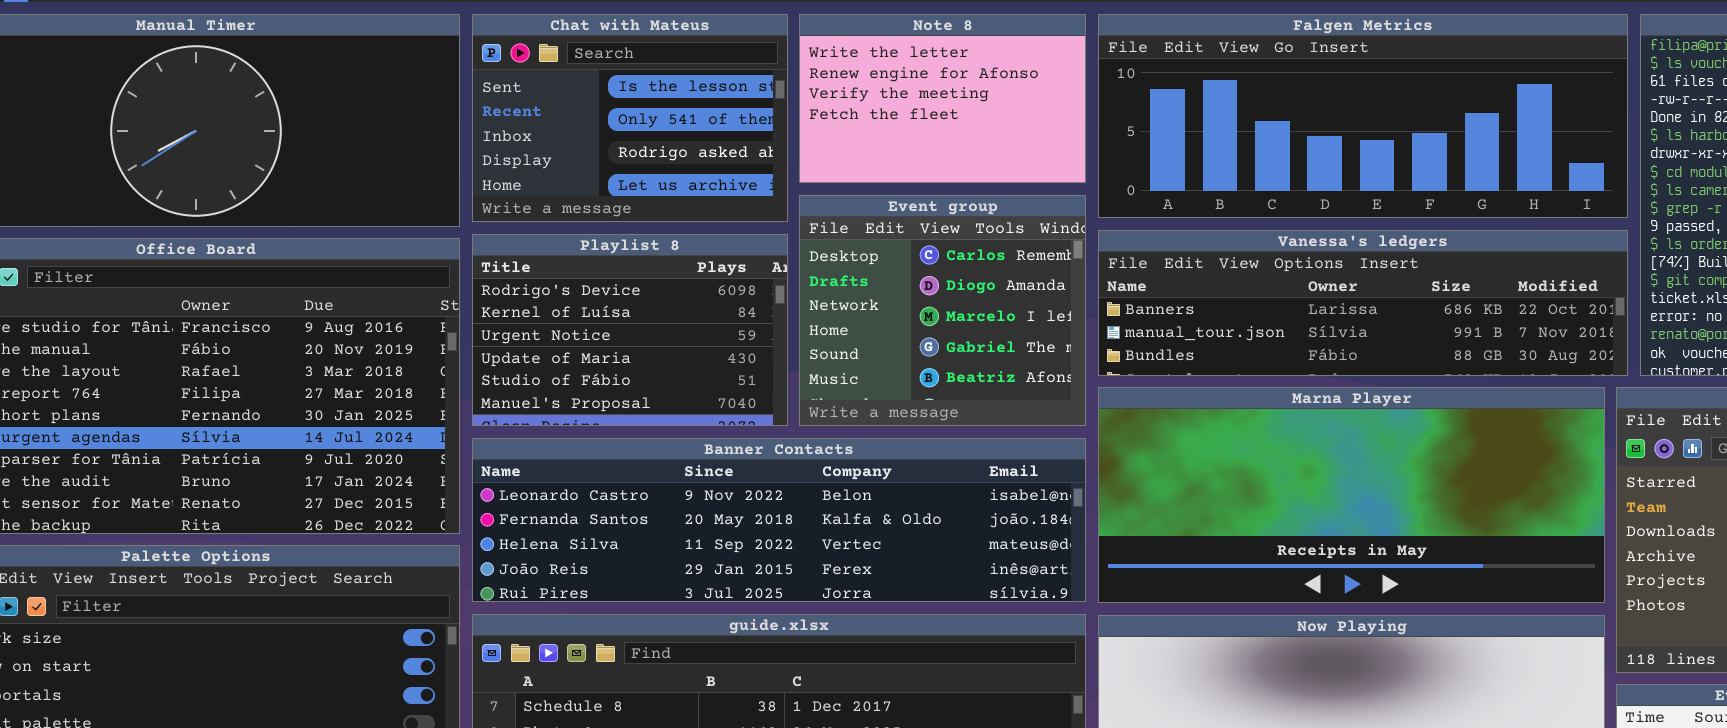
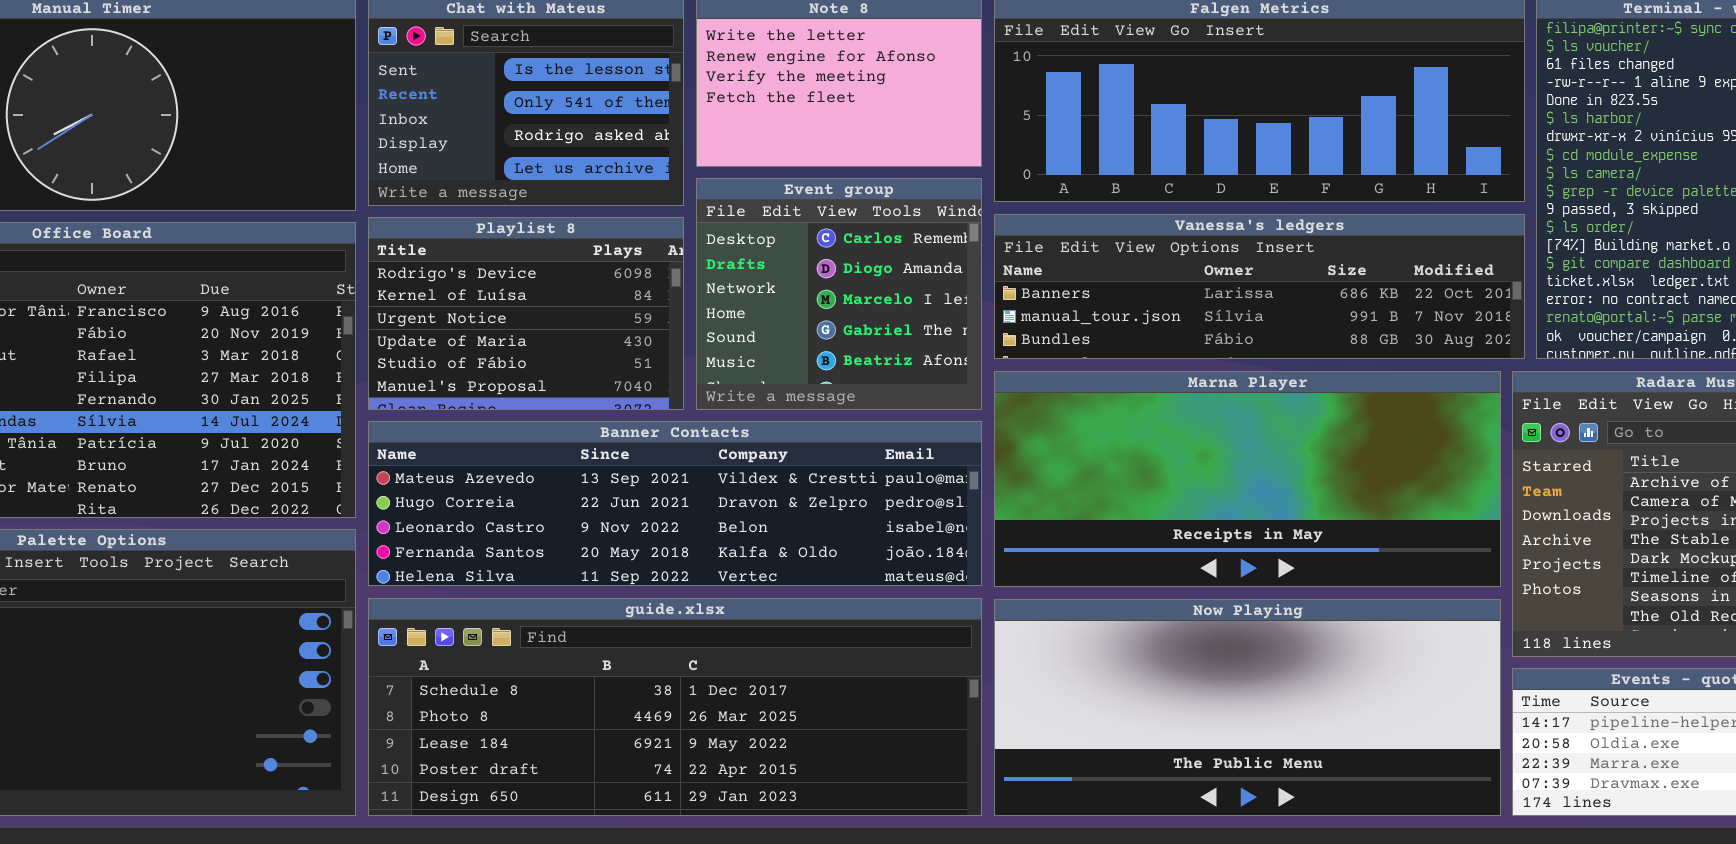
Banner Contacts: [472,438,1086,602] -> [368,421,982,586], scrolled up 2 rows

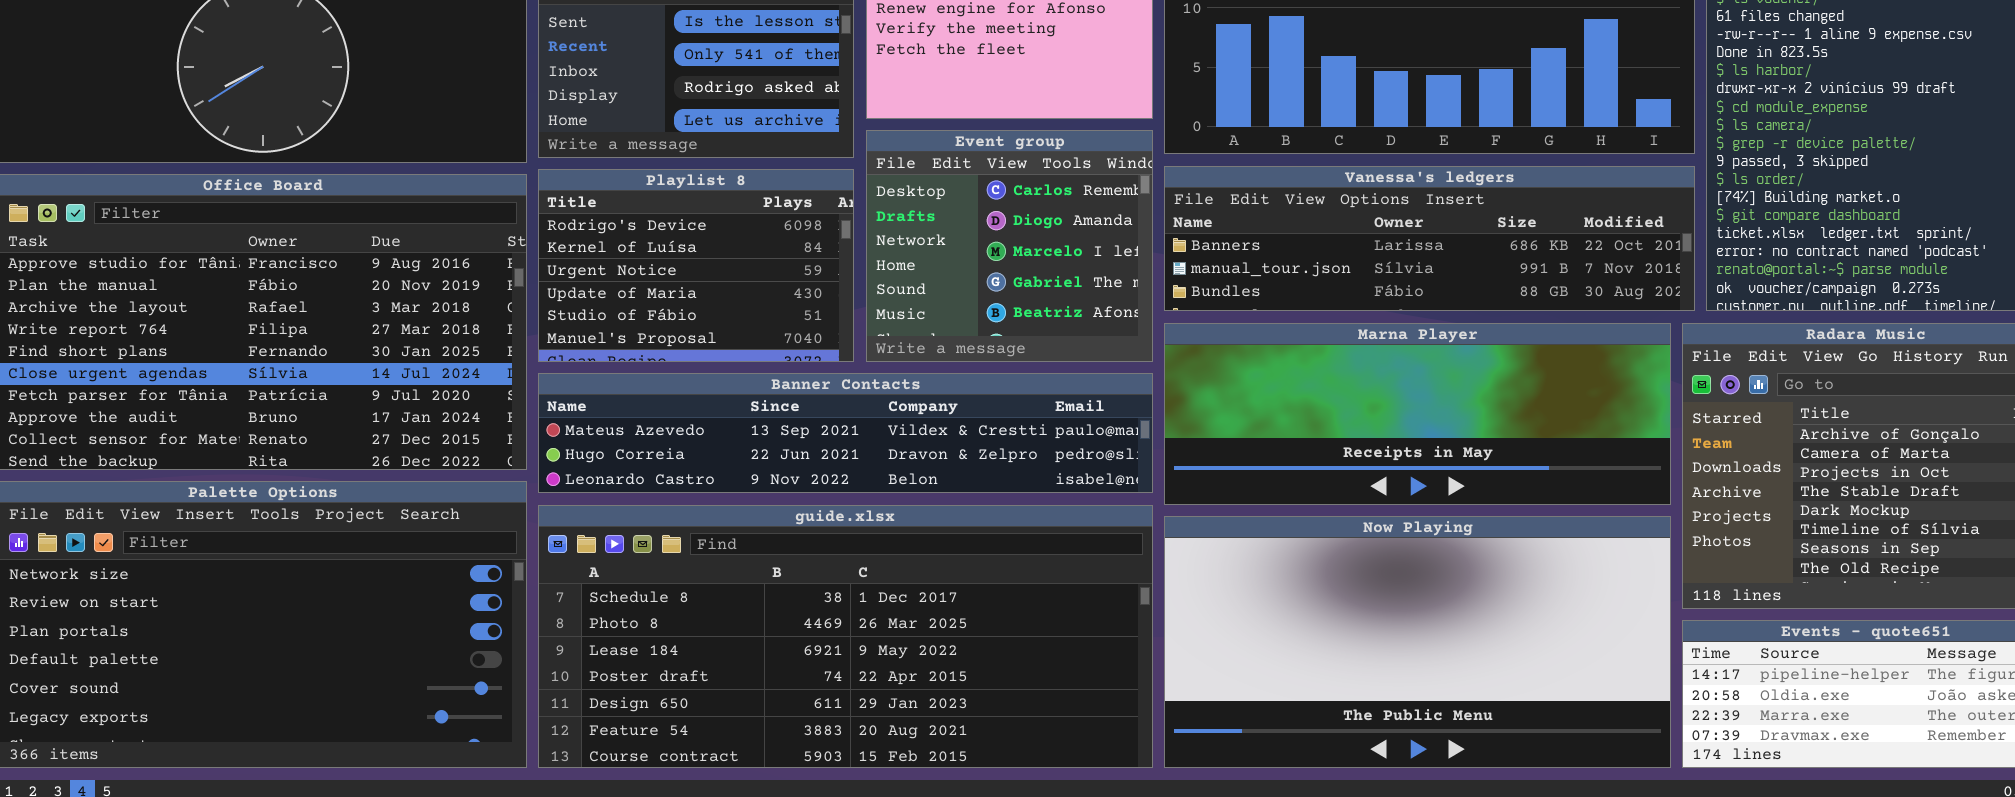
Marna Player: [994,371,1501,587] -> [1164,323,1671,505], resized
Banner Contacts: [368,421,982,586] -> [538,373,1153,493], resized
guide.xlsx: [368,598,982,816] -> [538,505,1153,768], resized
Now Playing: [994,599,1501,816] -> [1164,516,1671,768], resized

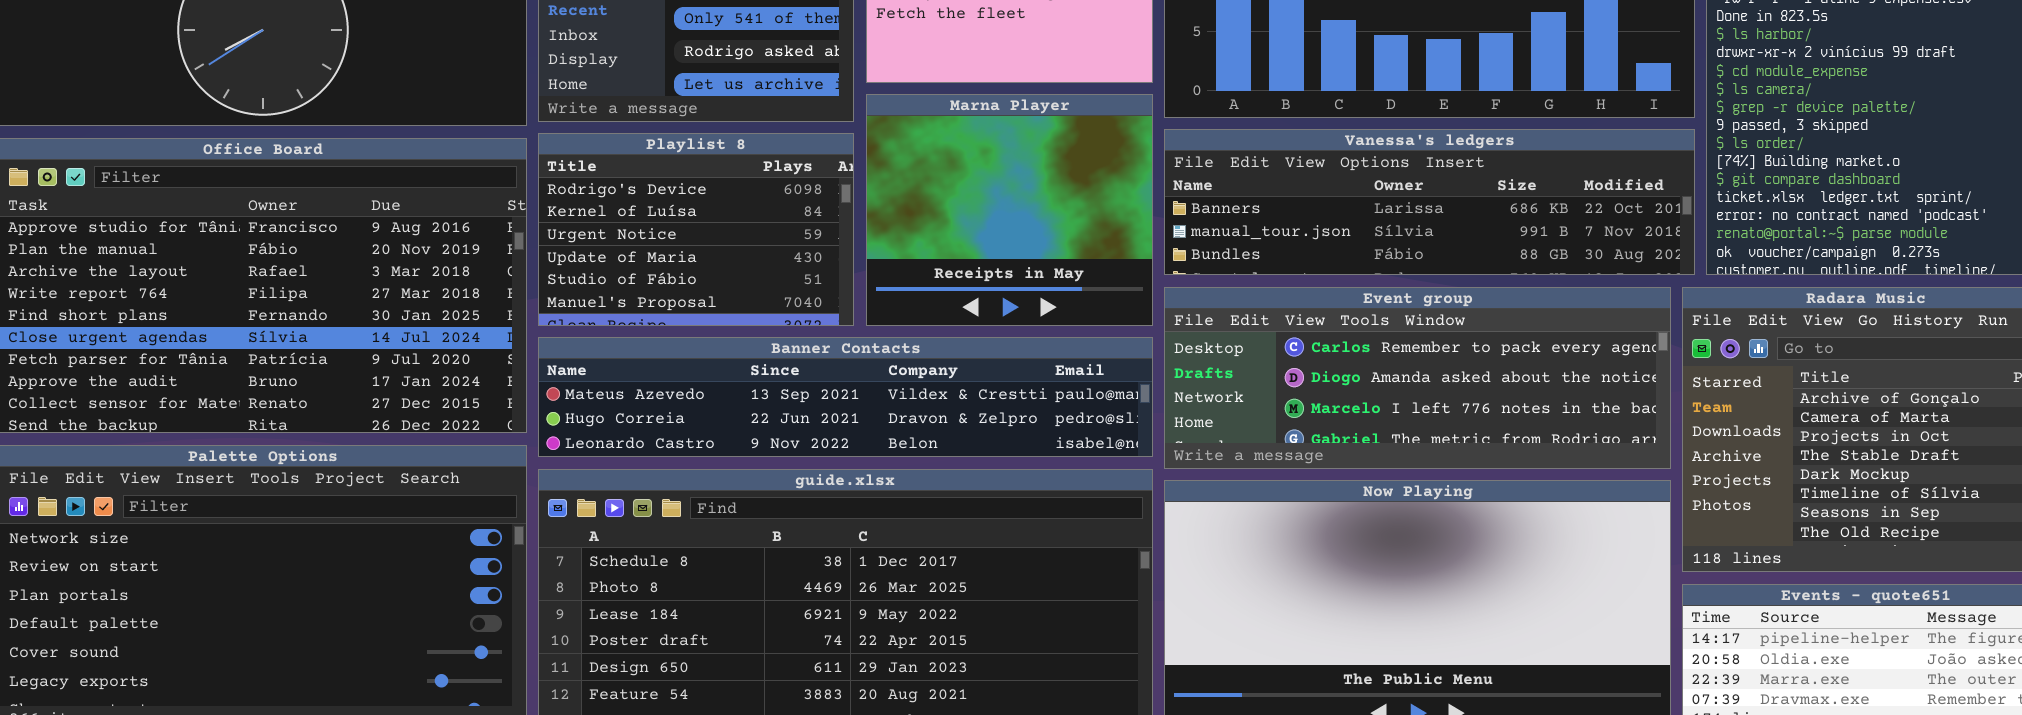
Event group: [866,130,1153,362] -> [1164,287,1671,469], moved, resized
Marna Player: [1164,323,1671,505] -> [866,94,1153,326], moved, resized

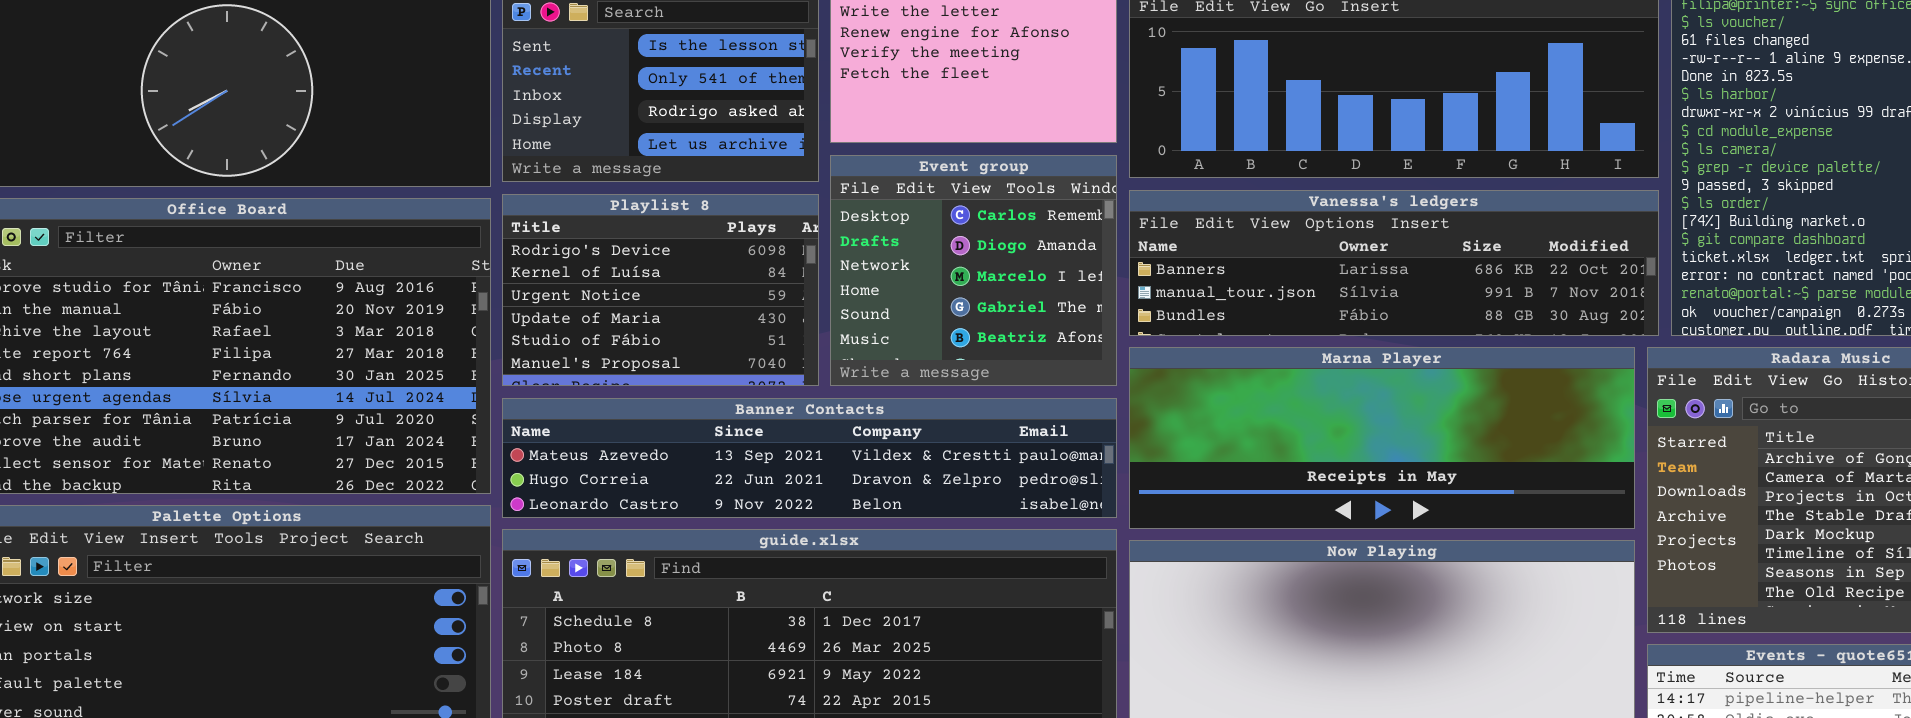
Marna Player: [866,94,1153,326] -> [1129,347,1635,529], moved, resized
Event group: [1164,287,1671,469] -> [830,155,1117,386], moved, resized

